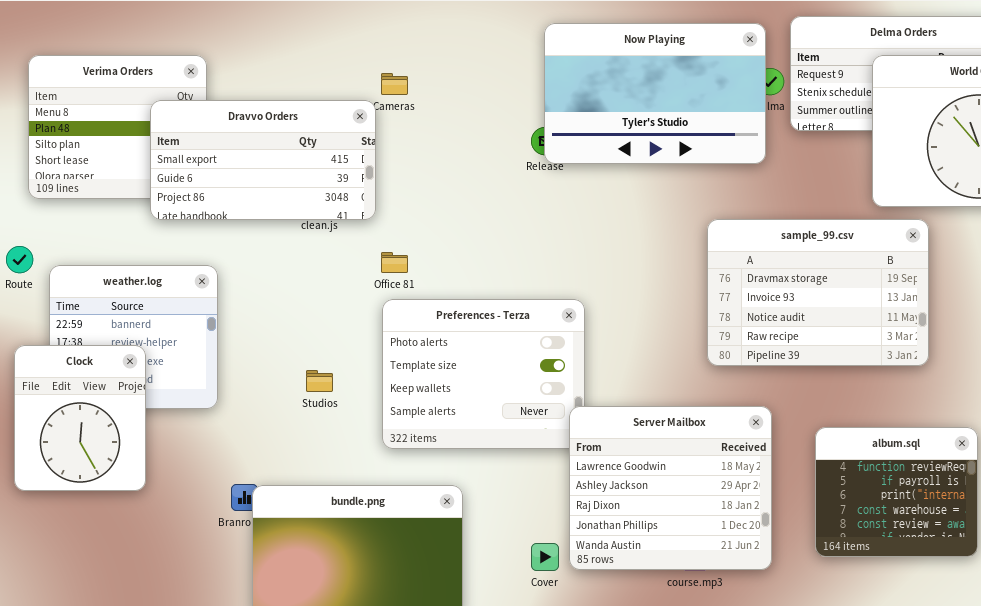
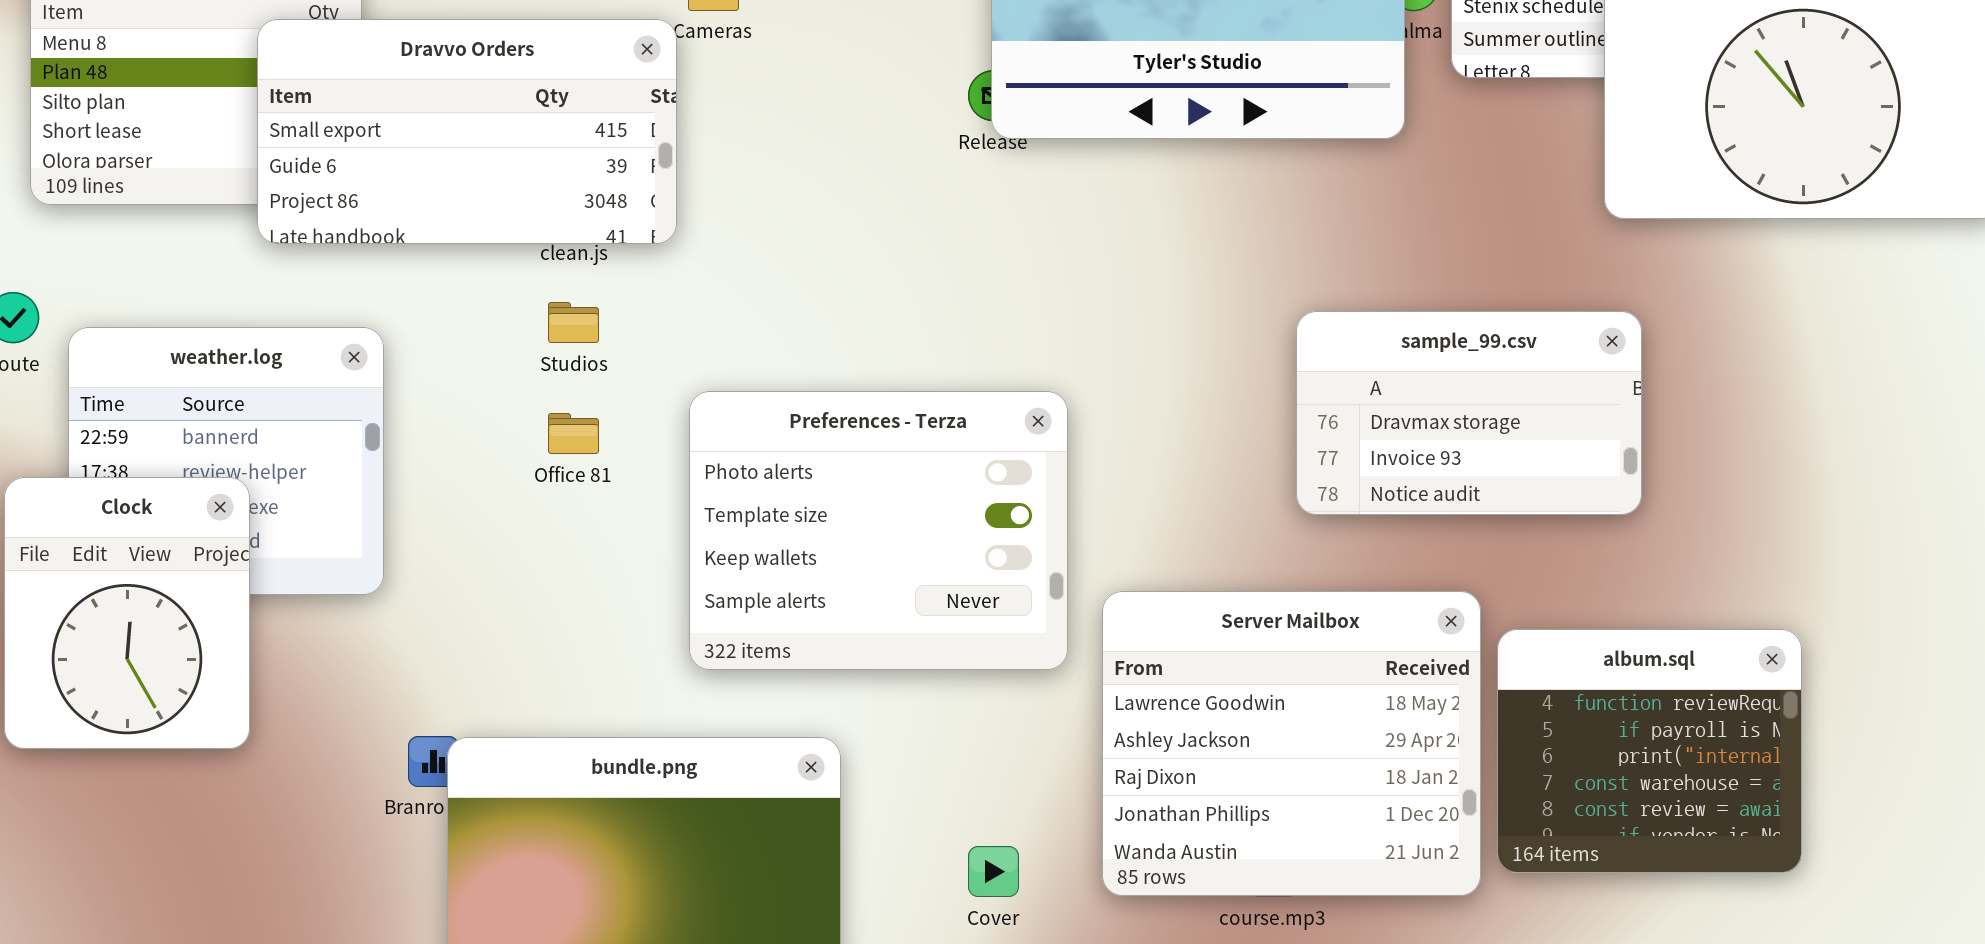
sample_99.csv: [707,219,929,366] -> [1296,311,1642,515], resized
Office 81: [381,252,408,273] -> [548,413,599,454], moved
Studios: [306,370,333,392] -> [548,302,599,343], moved
Server Mailbox: [569,406,772,570] -> [1102,591,1481,896], moved

